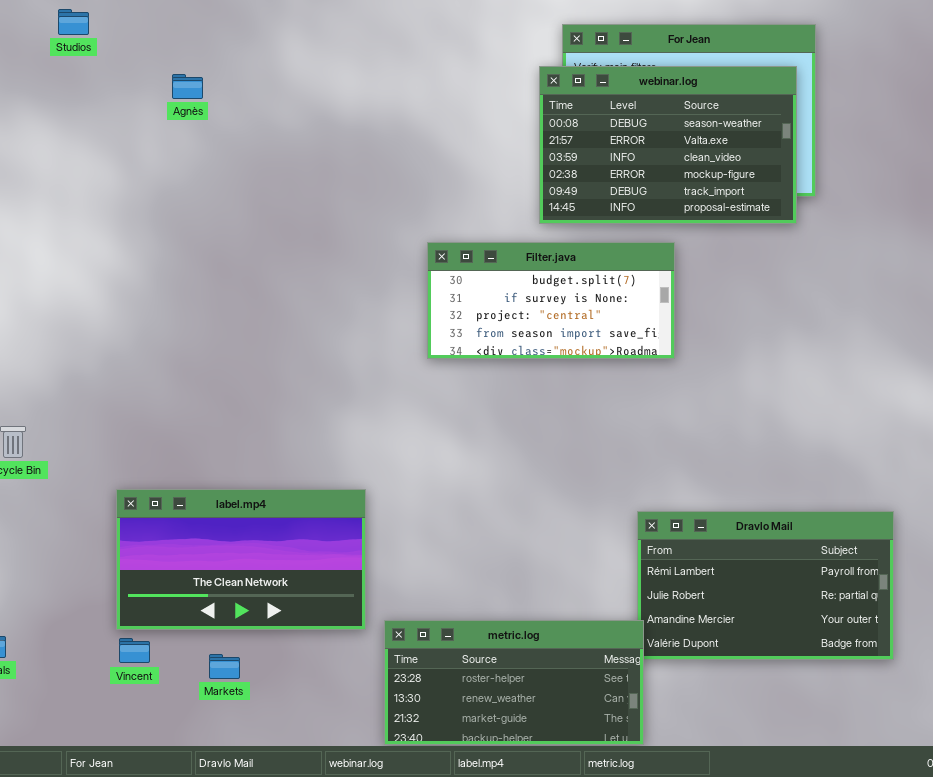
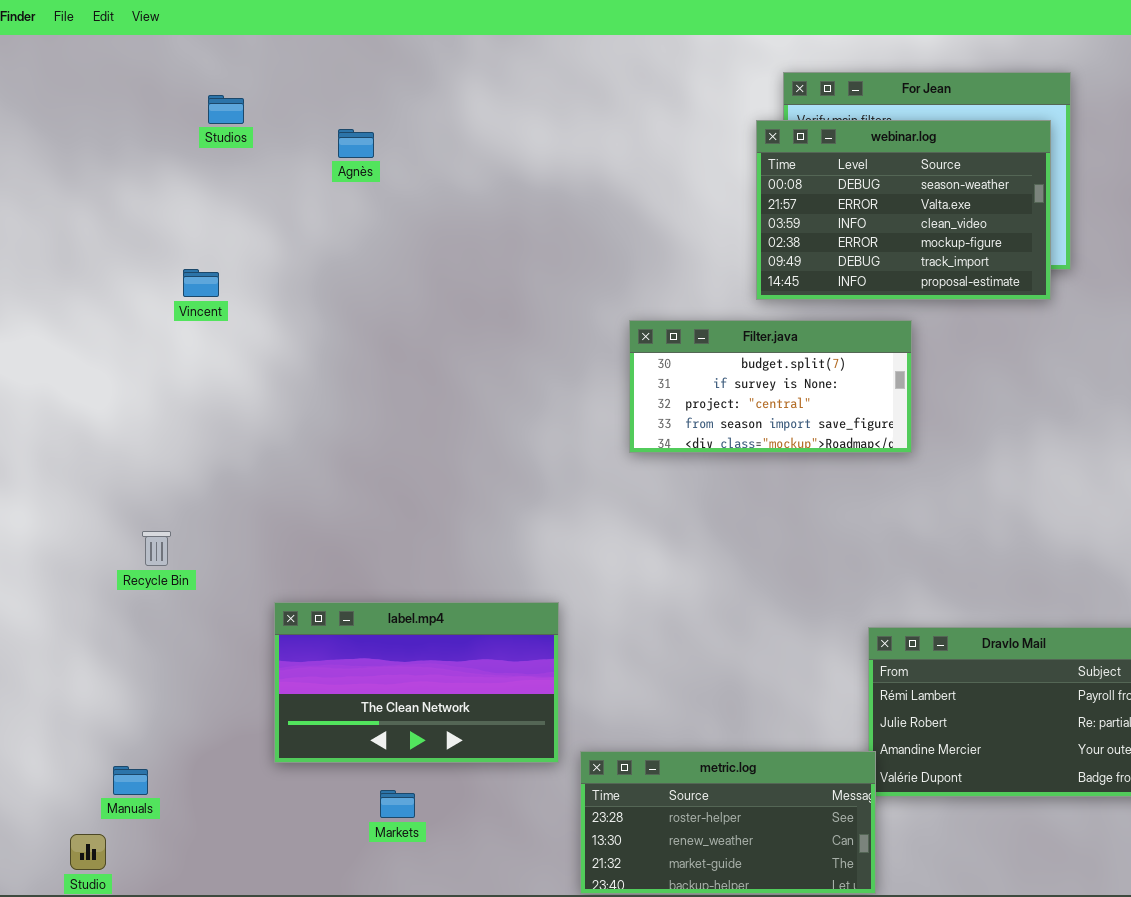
Studios: [58,9,89,35] -> [208,95,244,124], moved
Vincent: [119,638,150,663] -> [183,269,219,297], moved

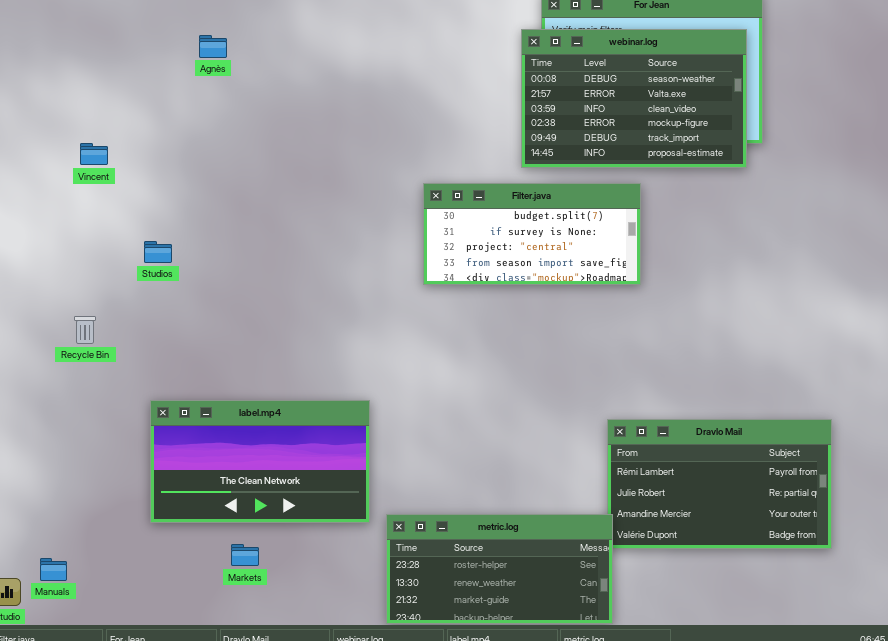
Studios: [208,95,244,124] -> [144,241,172,263], moved
Recycle Bin: [142,531,171,566] -> [74,316,96,344], moved
Manuals: [113,766,148,795] -> [40,558,67,581], moved

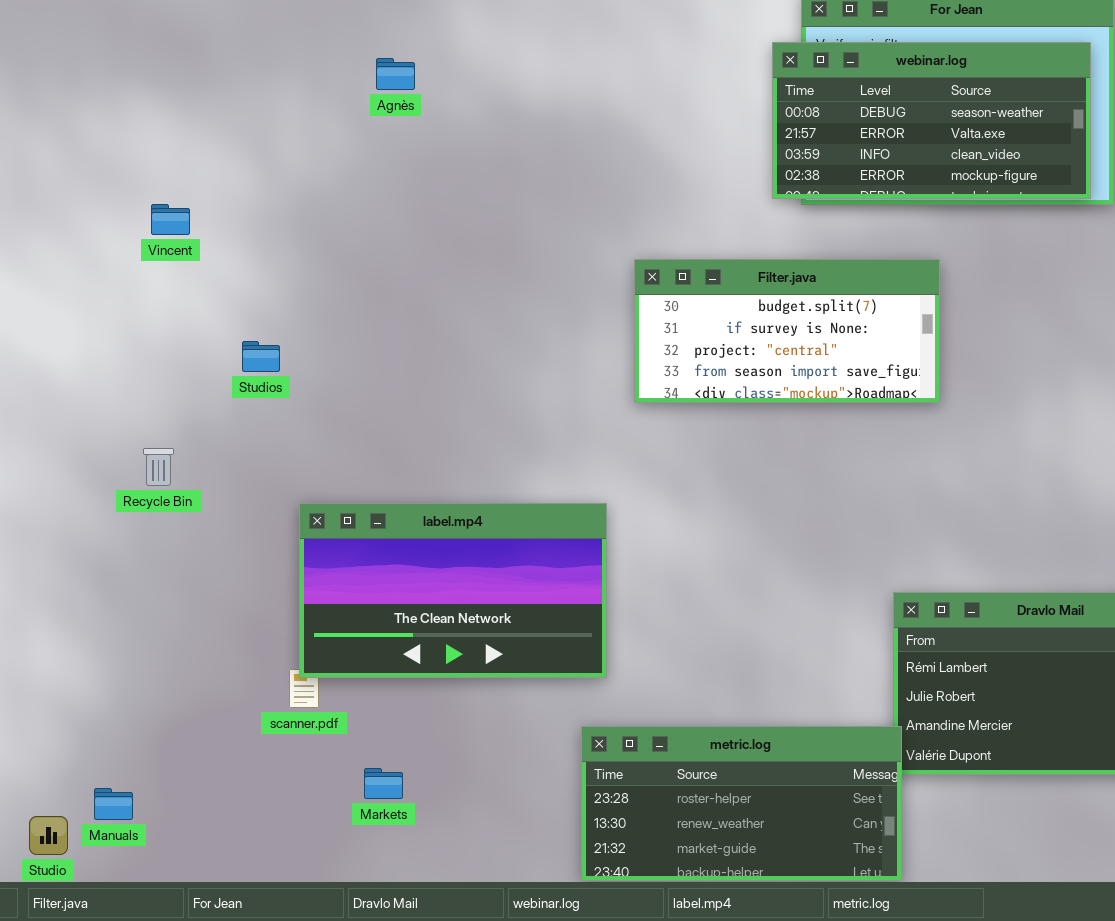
webinar.log: [521,29,747,168] -> [772,42,1091,199], resized
Agnès: [199,35,227,58] -> [376,58,415,90], moved
label.mp4: [150,400,370,523] -> [299,503,607,678], moved

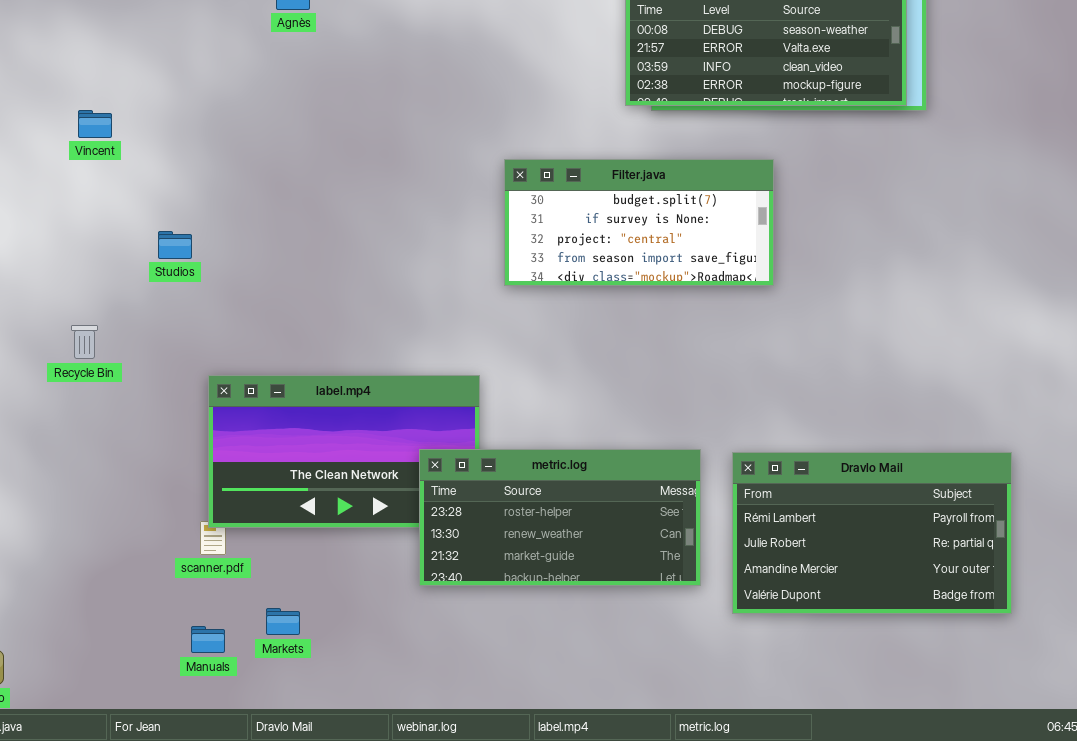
metric.log: [581,726,902,881] -> [419,449,701,586], moved
Manuals: [94,788,133,820] -> [191,626,225,653], moved

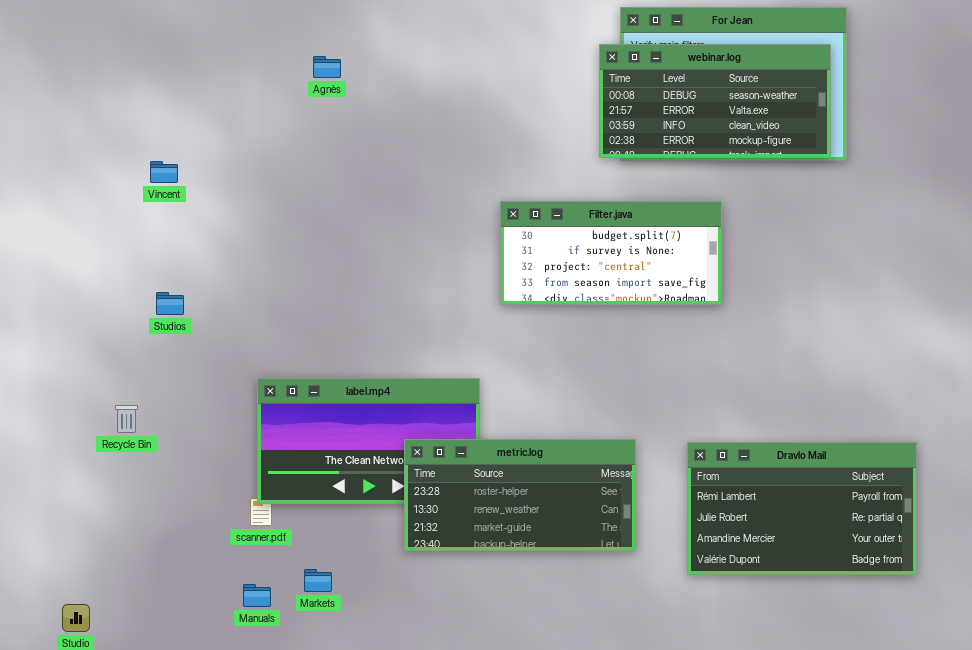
Studios: [158,231,192,259] -> [156,292,184,315], moved
Recycle Bin: [71,325,98,359] -> [115,405,138,433], moved
metric.log: [419,449,701,586] -> [404,439,636,551], moved

